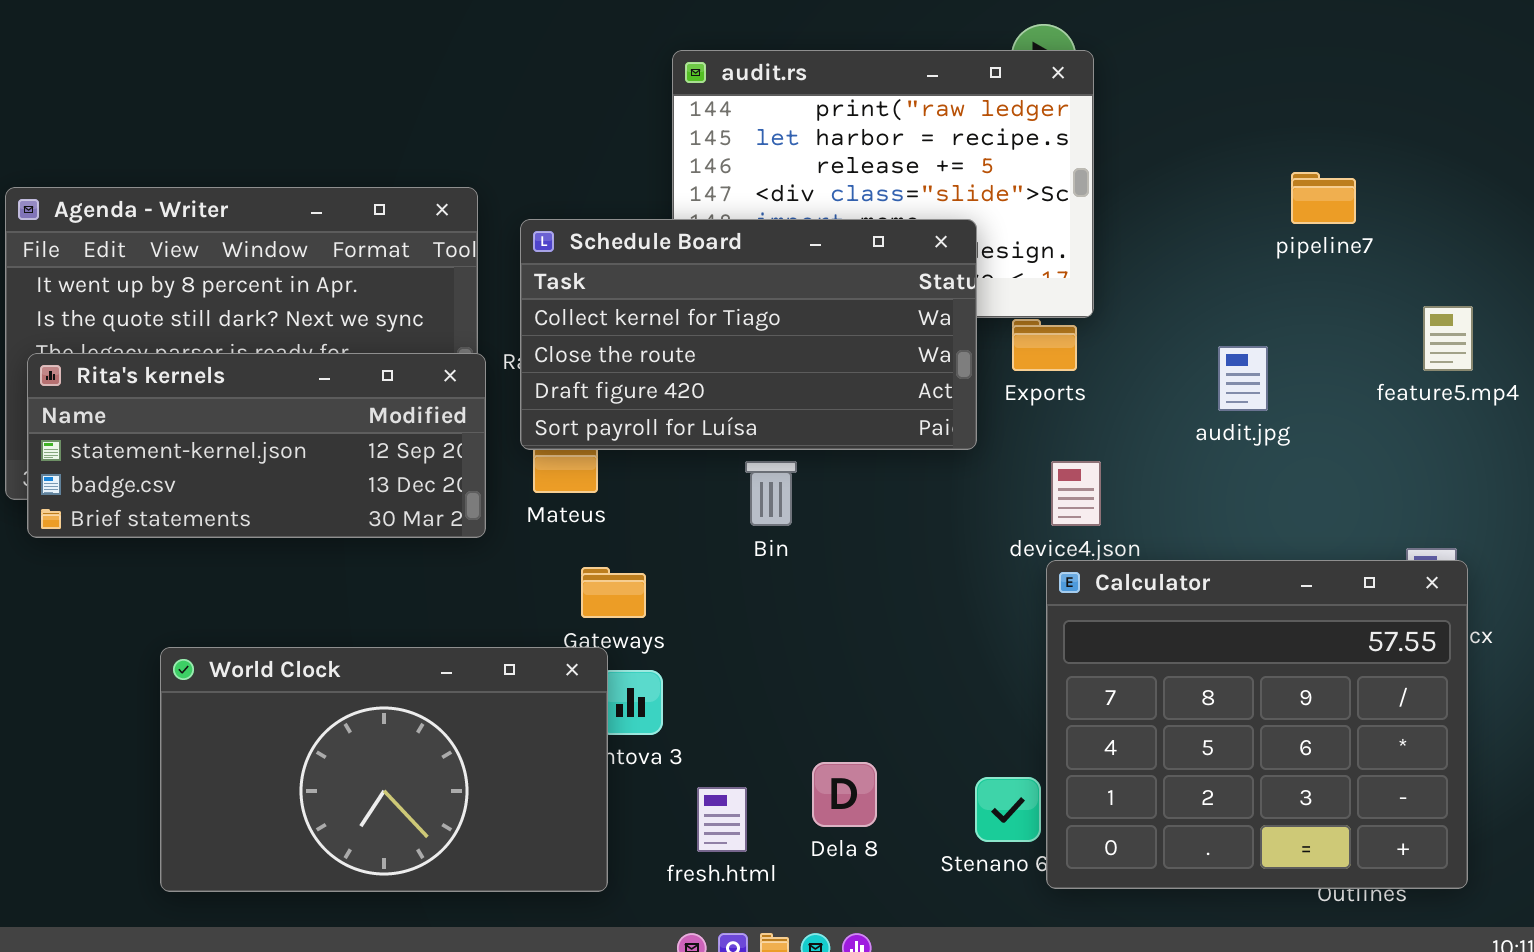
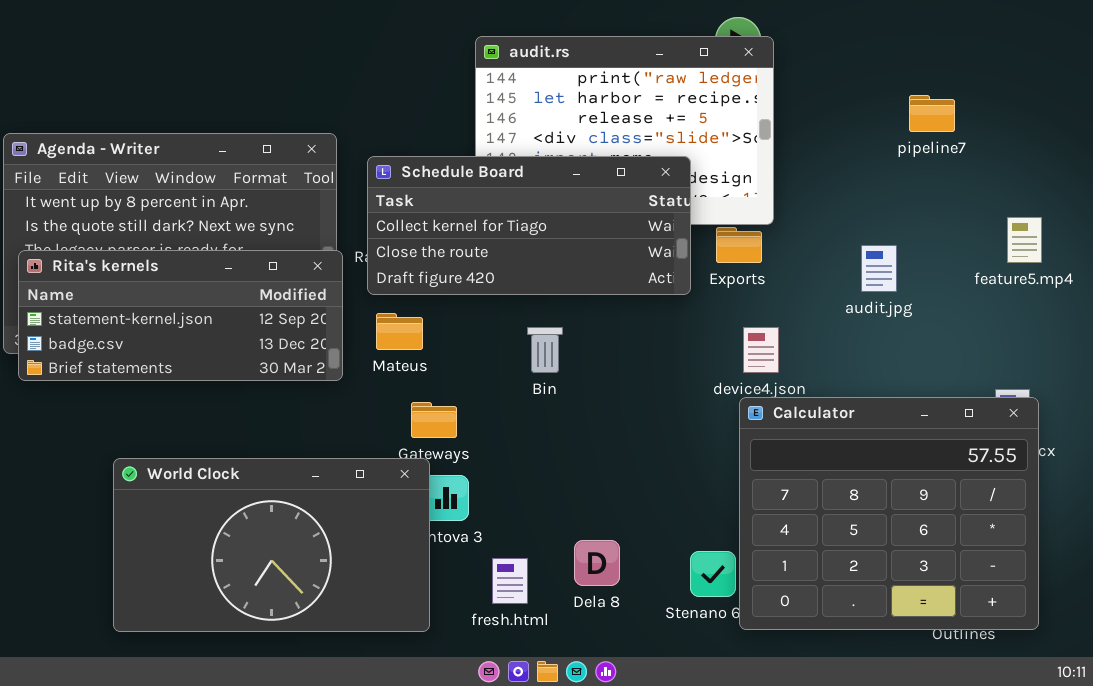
pipeline7: [1291,172,1356,224] -> [909,95,955,132], moved
Schedule Board: [520,219,977,450] -> [367,156,691,295], resized

